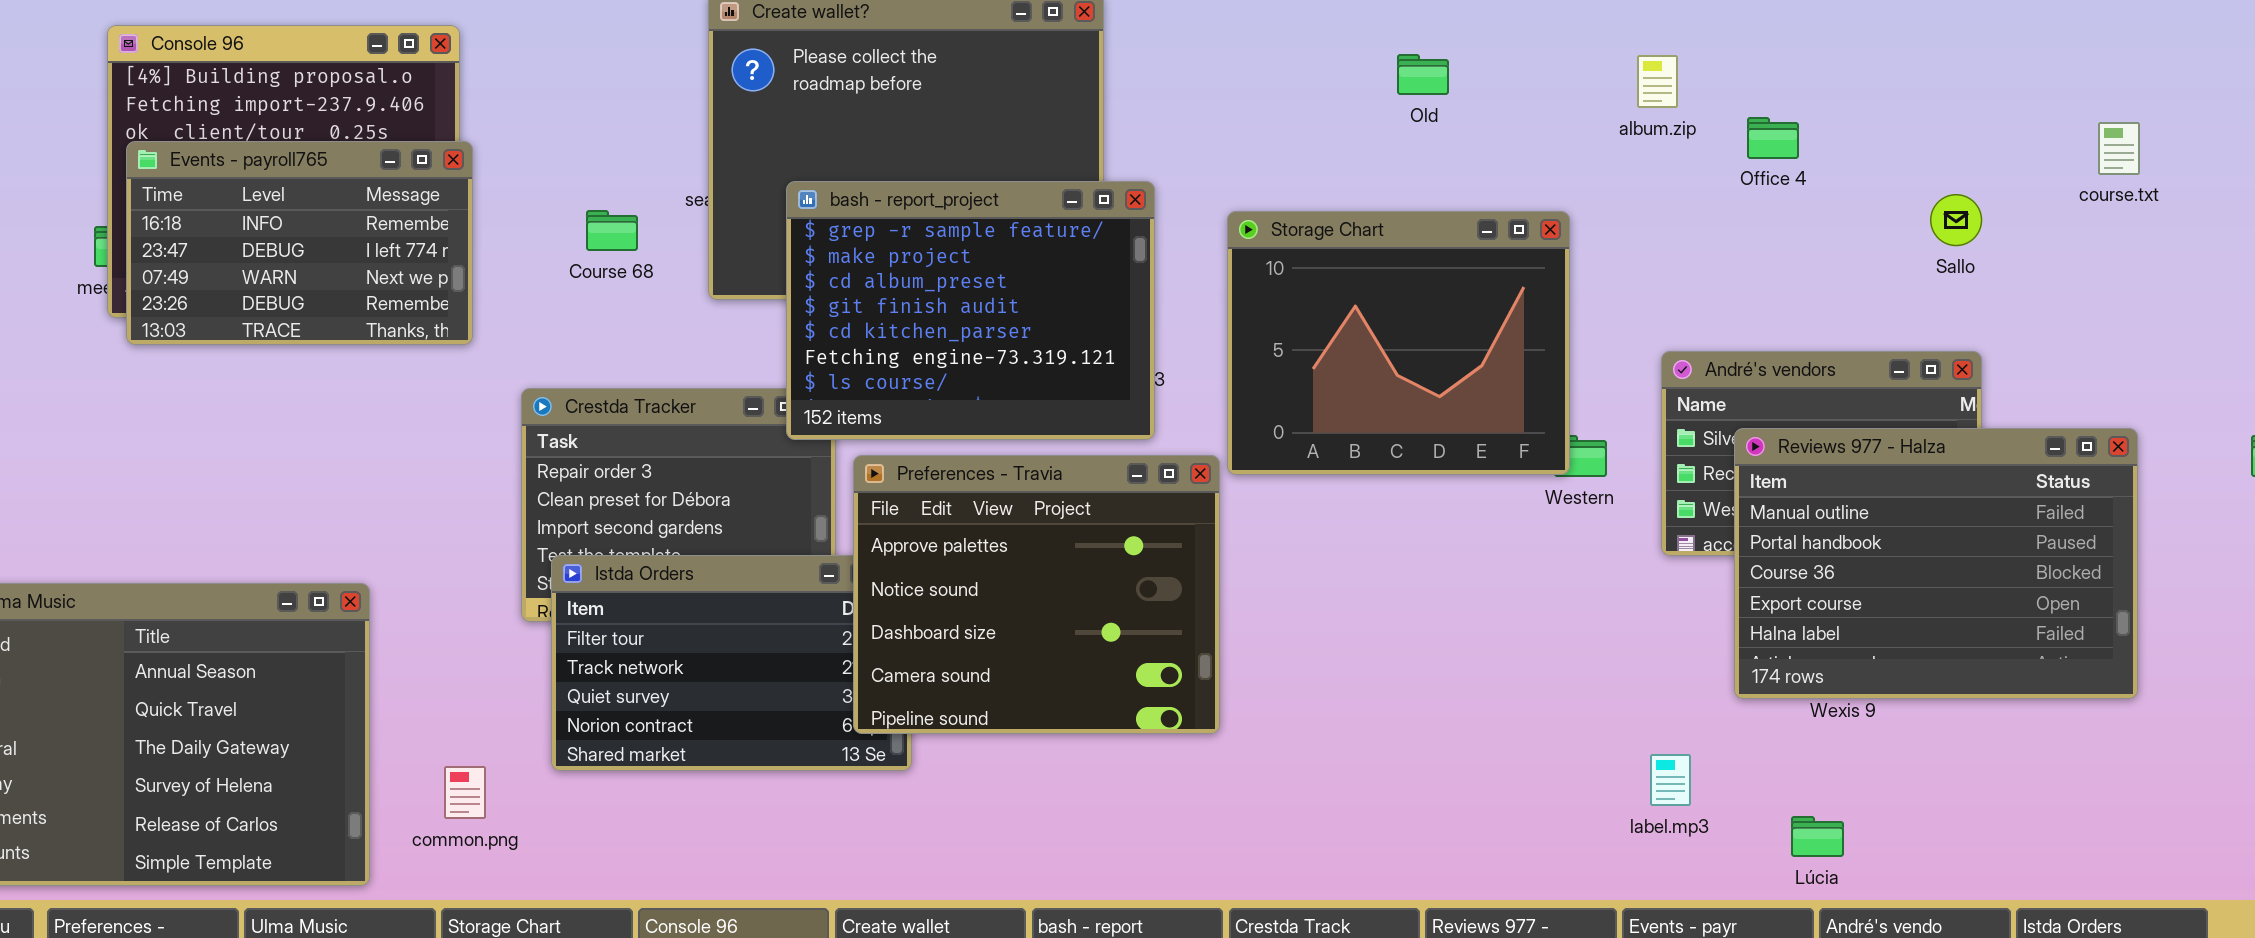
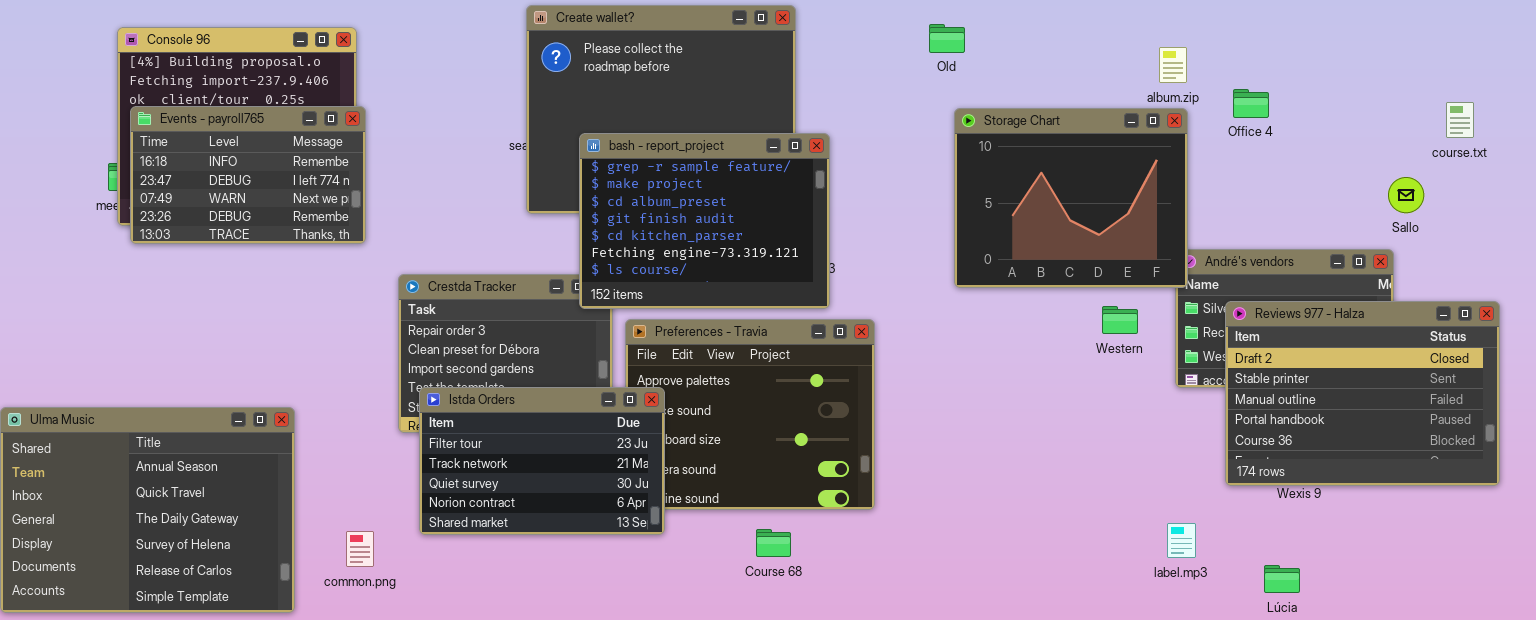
Old: [1397,54,1449,95] -> [929,24,965,53], moved
course.txt: [2098,122,2140,175] -> [1446,102,1474,138], moved
Sallo: [1930,194,1982,246] -> [1388,177,1424,213], moved
Course 68: [586,210,638,251] -> [756,529,791,557], moved
Storage Chart: [1227,211,1570,475] -> [954,108,1188,288], moved
Reviews 977 - Halza: [1734,428,2138,699] -> [1225,301,1500,486], scrolled up 2 rows
Istda Orders: [551,555,912,771] -> [419,387,665,535], raised

